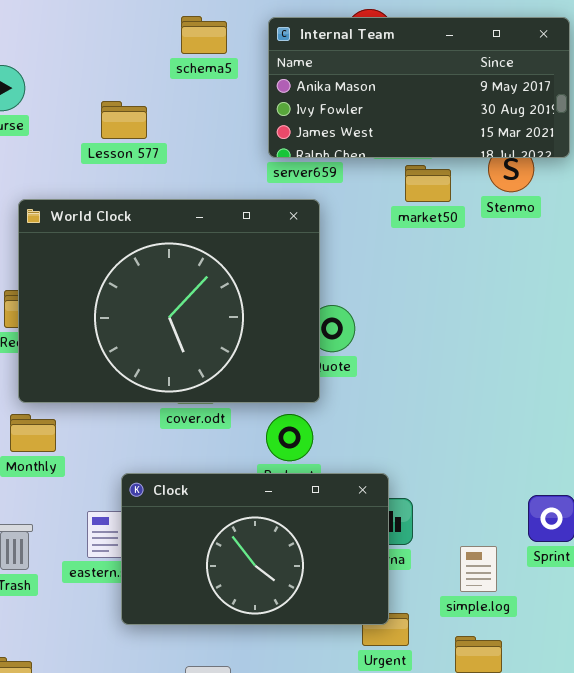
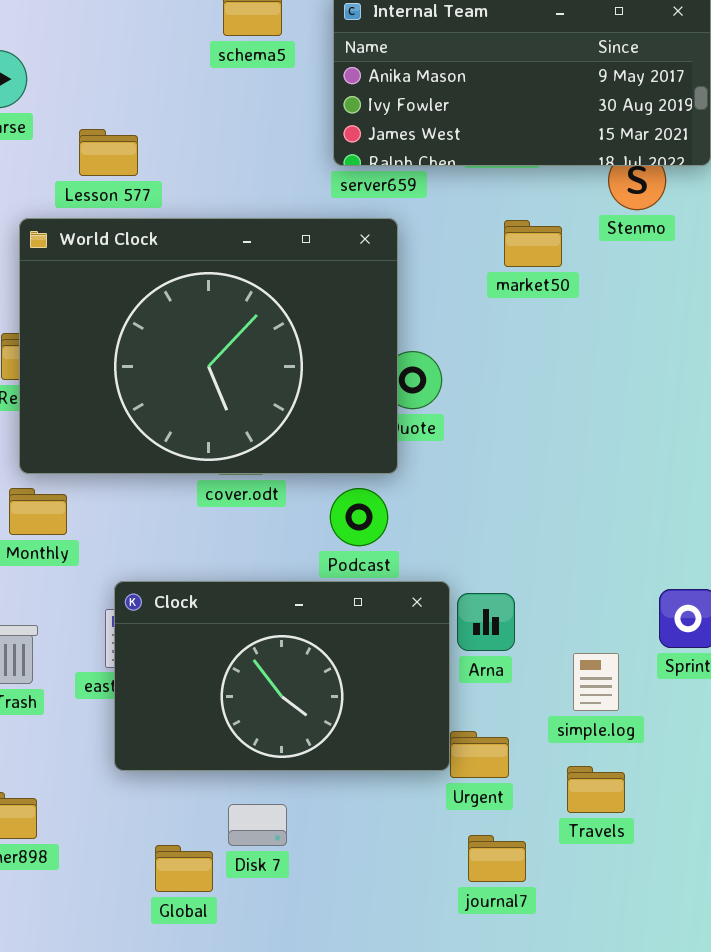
Lesson 577: [101,101,147,139] -> [79,129,138,176], moved
market50: [405,165,451,202] -> [504,220,562,267], moved
Clock: [121,473,389,625] -> [114,581,450,771], moved

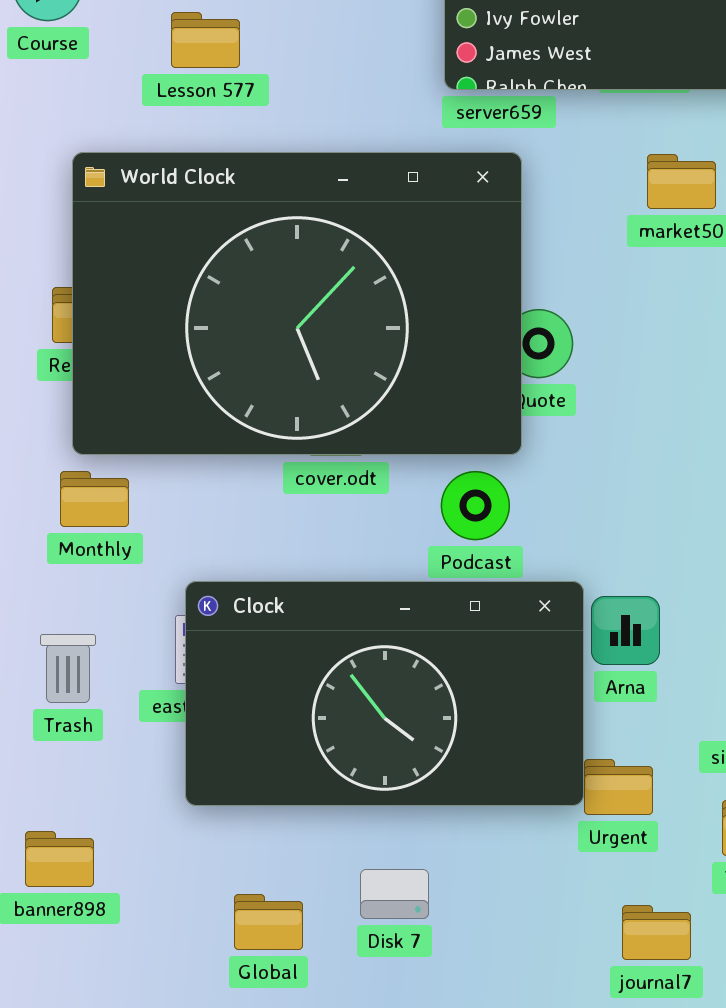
Lesson 577: [79,129,138,176] -> [171,12,240,68], moved
Disk 7: [228,804,287,846] -> [360,869,429,919], moved
journal7: [468,835,526,882] -> [622,905,691,960], moved

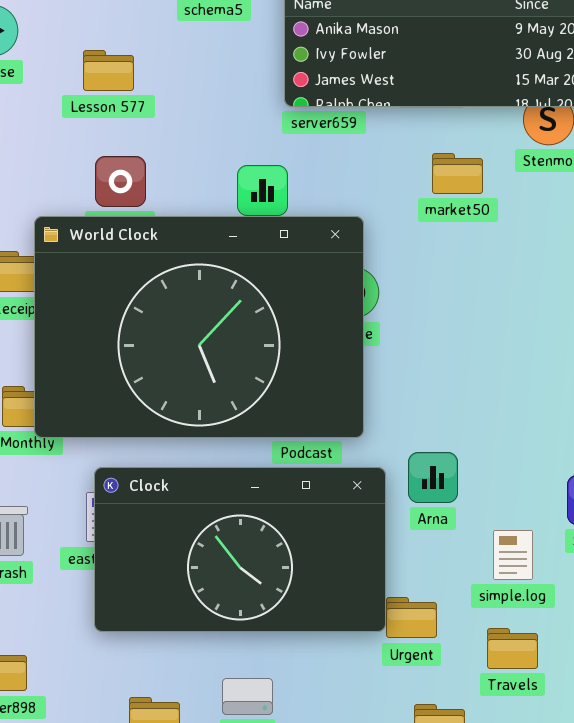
World Clock: [72,152,522,455] -> [34,216,364,438], moved
Arna: [591,596,660,665] -> [408,452,458,503], moved

